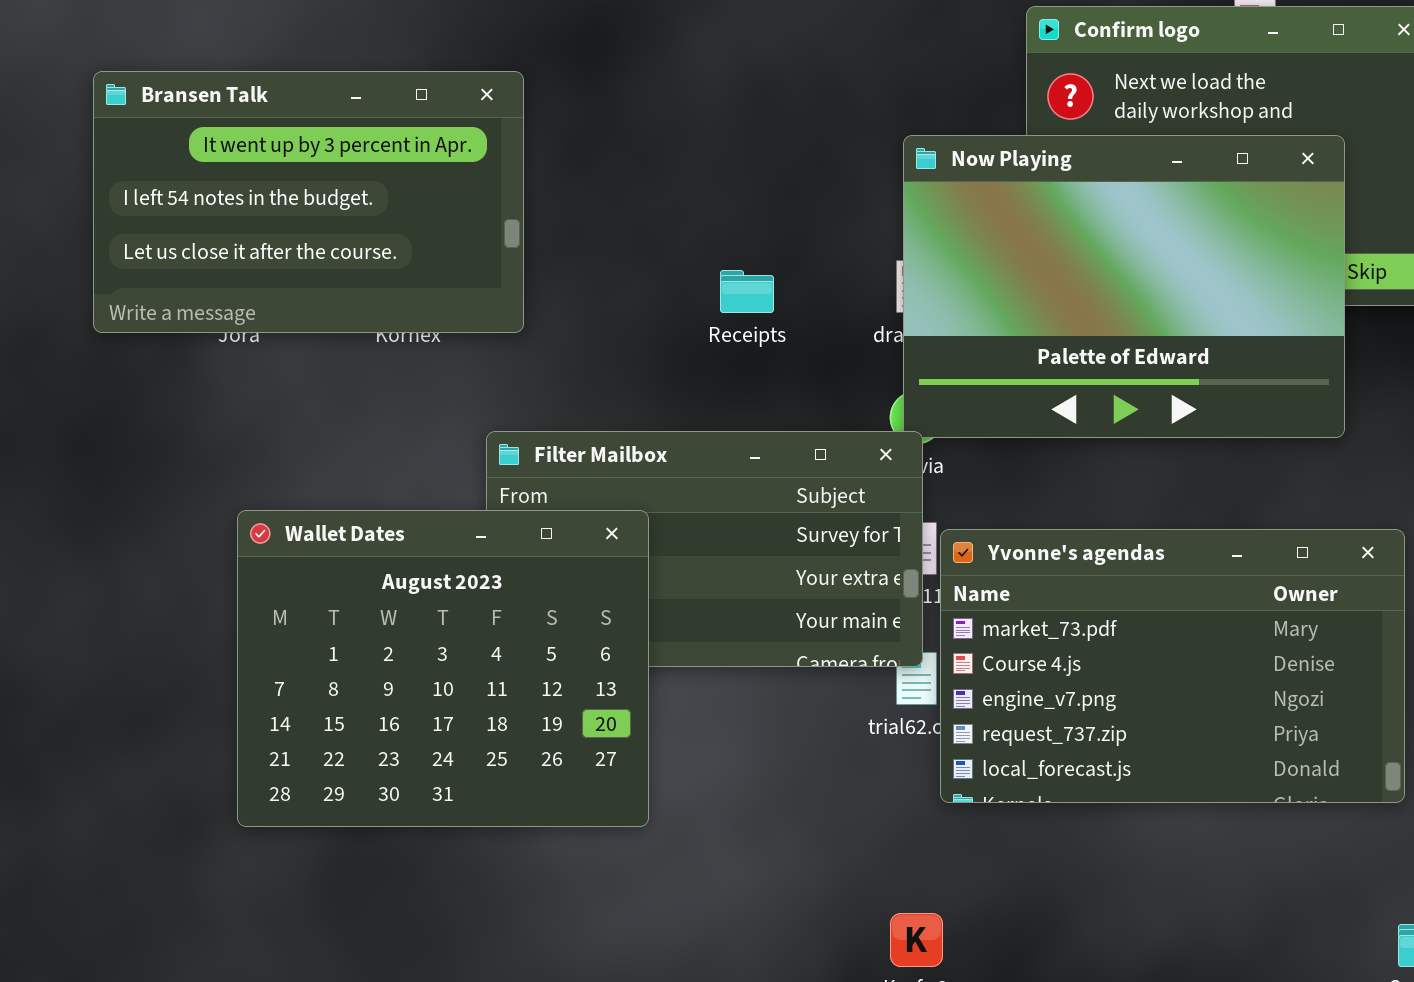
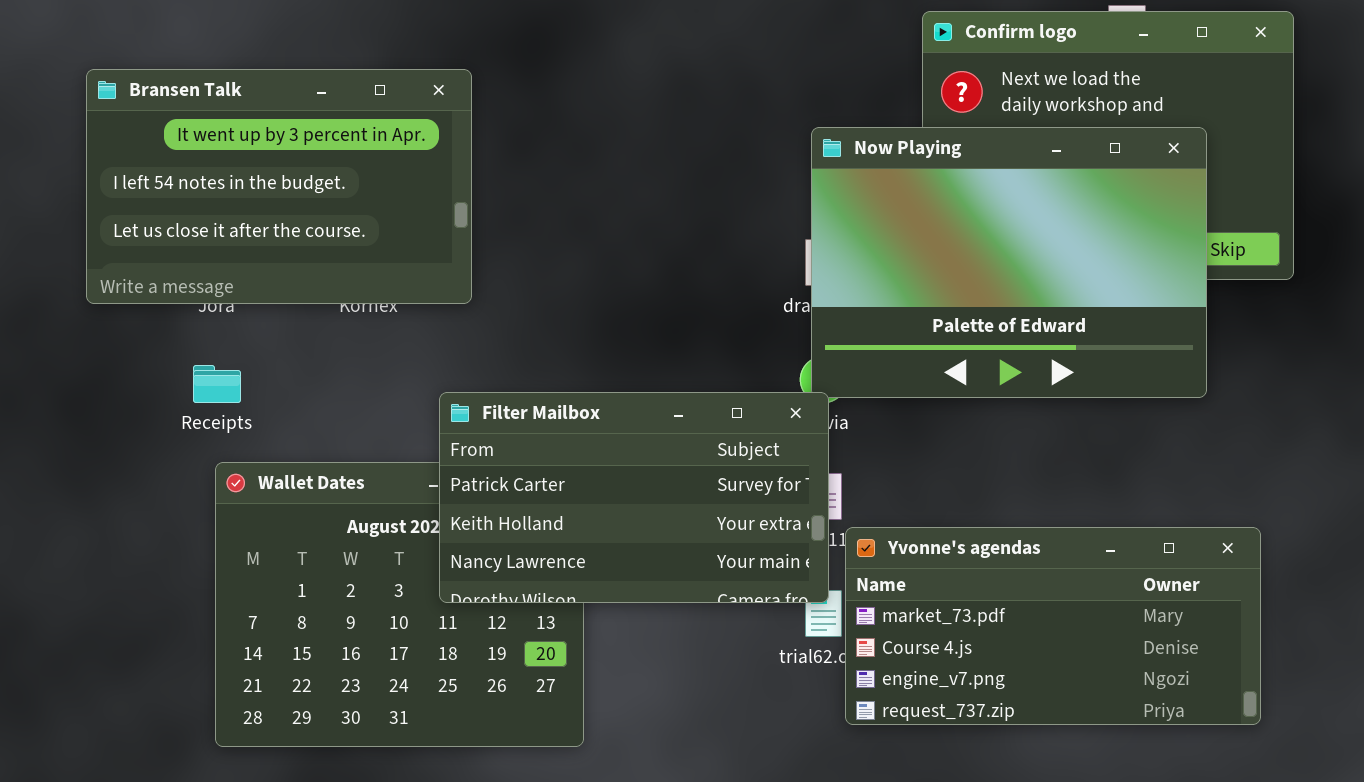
Receipts: [720,270,774,313] -> [193,365,241,403], moved
Filter Mailbox: [486,431,923,667] -> [439,392,829,603], raised
Yvonne's agendas: [940,529,1405,803] -> [845,527,1261,725], resized

